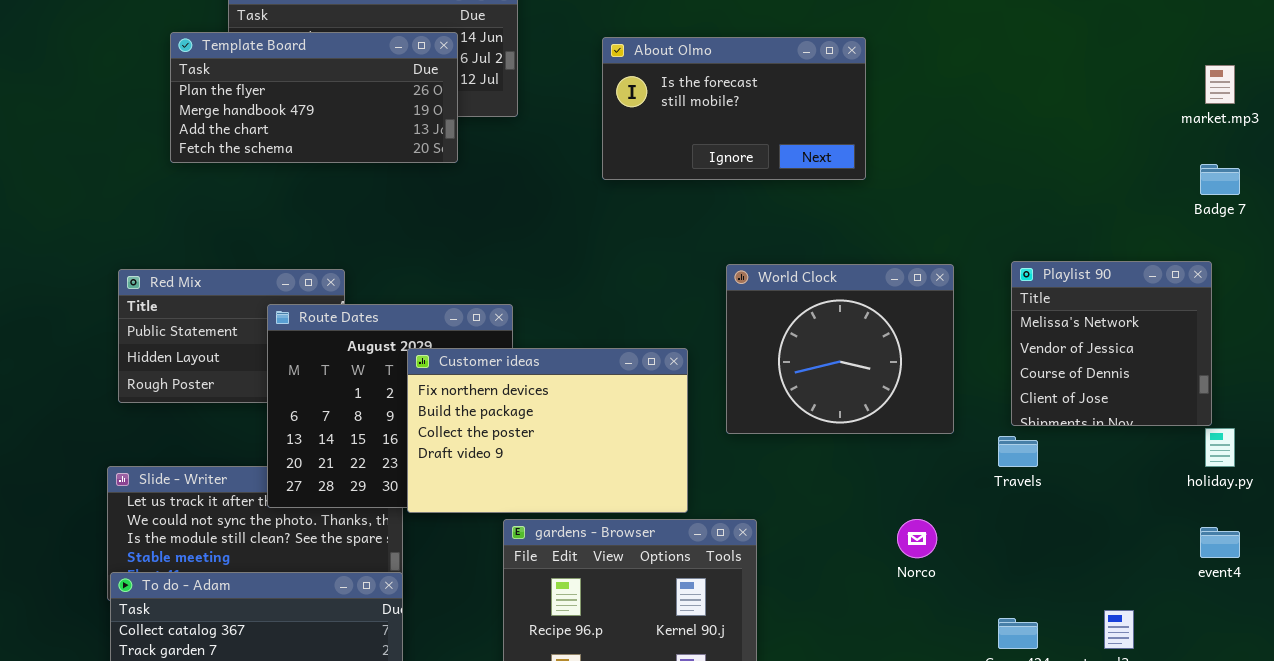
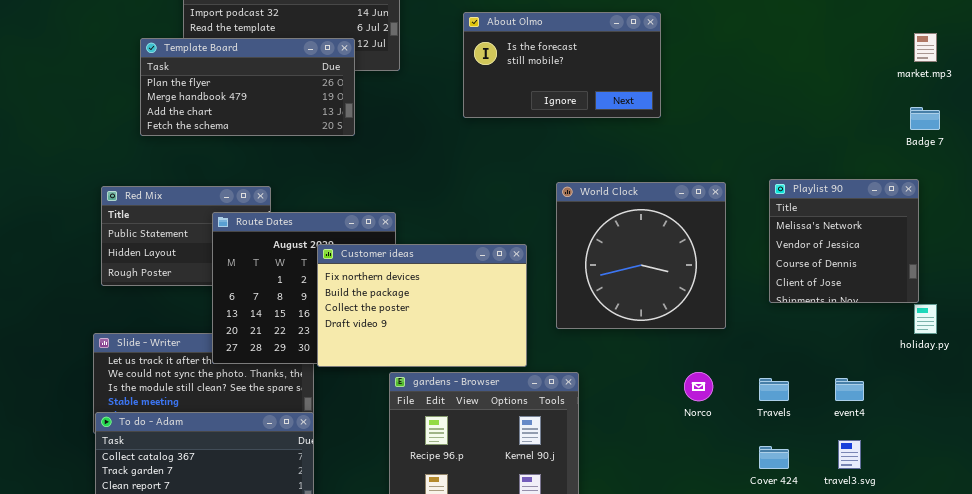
Template Board: [170,32,458,163] -> [140,38,355,136], moved
World Clock: [726,264,954,434] -> [556,182,726,329], resized
Travels: [998,436,1038,467] -> [759,378,789,401], moved
event4: [1200,527,1240,558] -> [835,378,864,401], moved

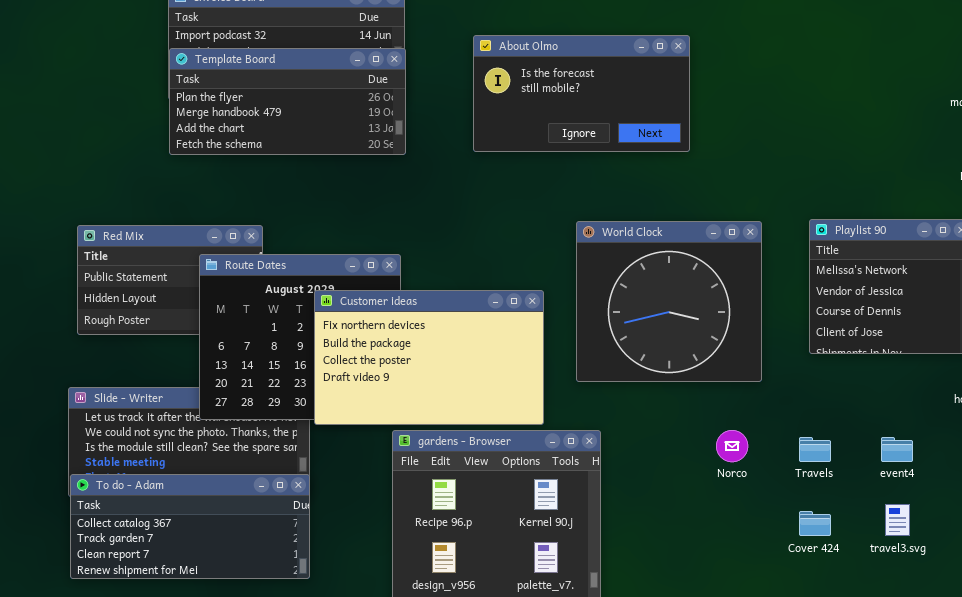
Template Board: [140,38,355,136] -> [169,48,406,155], moved

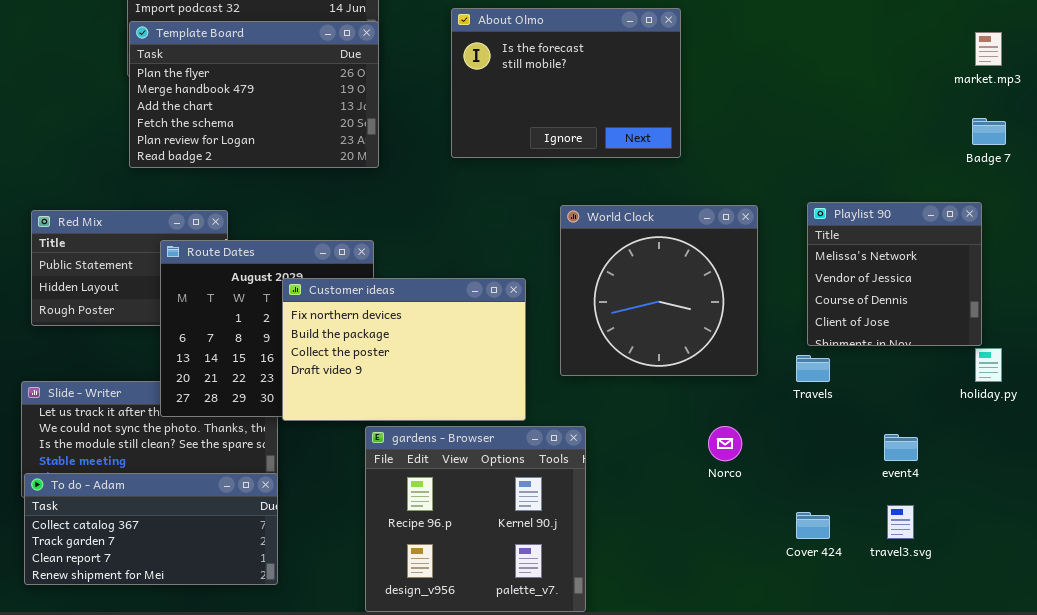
About Olmo: [473,35,690,152] -> [451,8,681,158], resized
Template Board: [169,48,406,155] -> [129,21,379,168], resized
Travels: [799,437,831,462] -> [796,355,830,382], moved

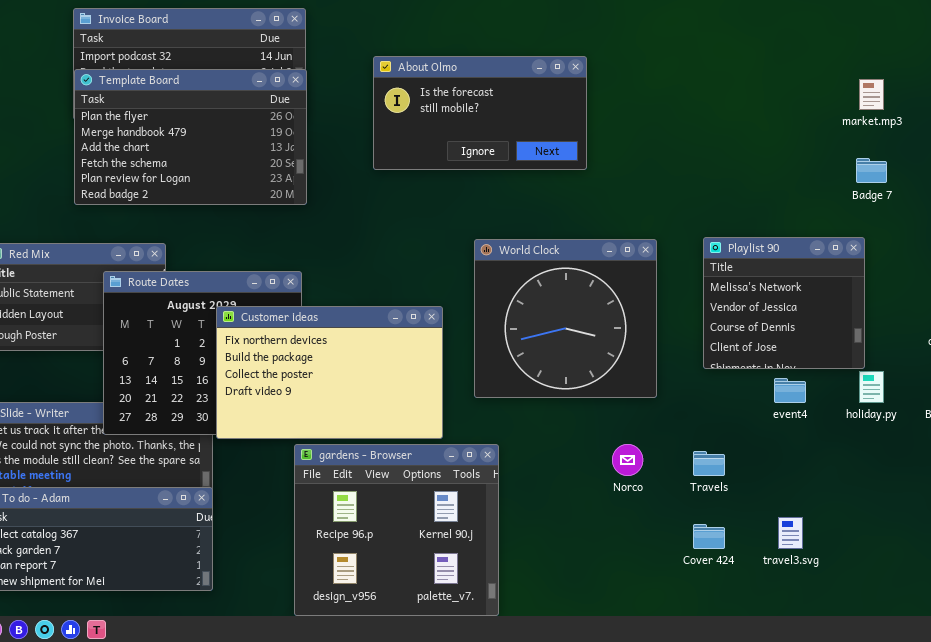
About Olmo: [451,8,681,158] -> [373,56,587,170], resized
Travels: [796,355,830,382] -> [693,451,725,476], moved
event4: [884,434,918,461] -> [774,378,806,403], moved

